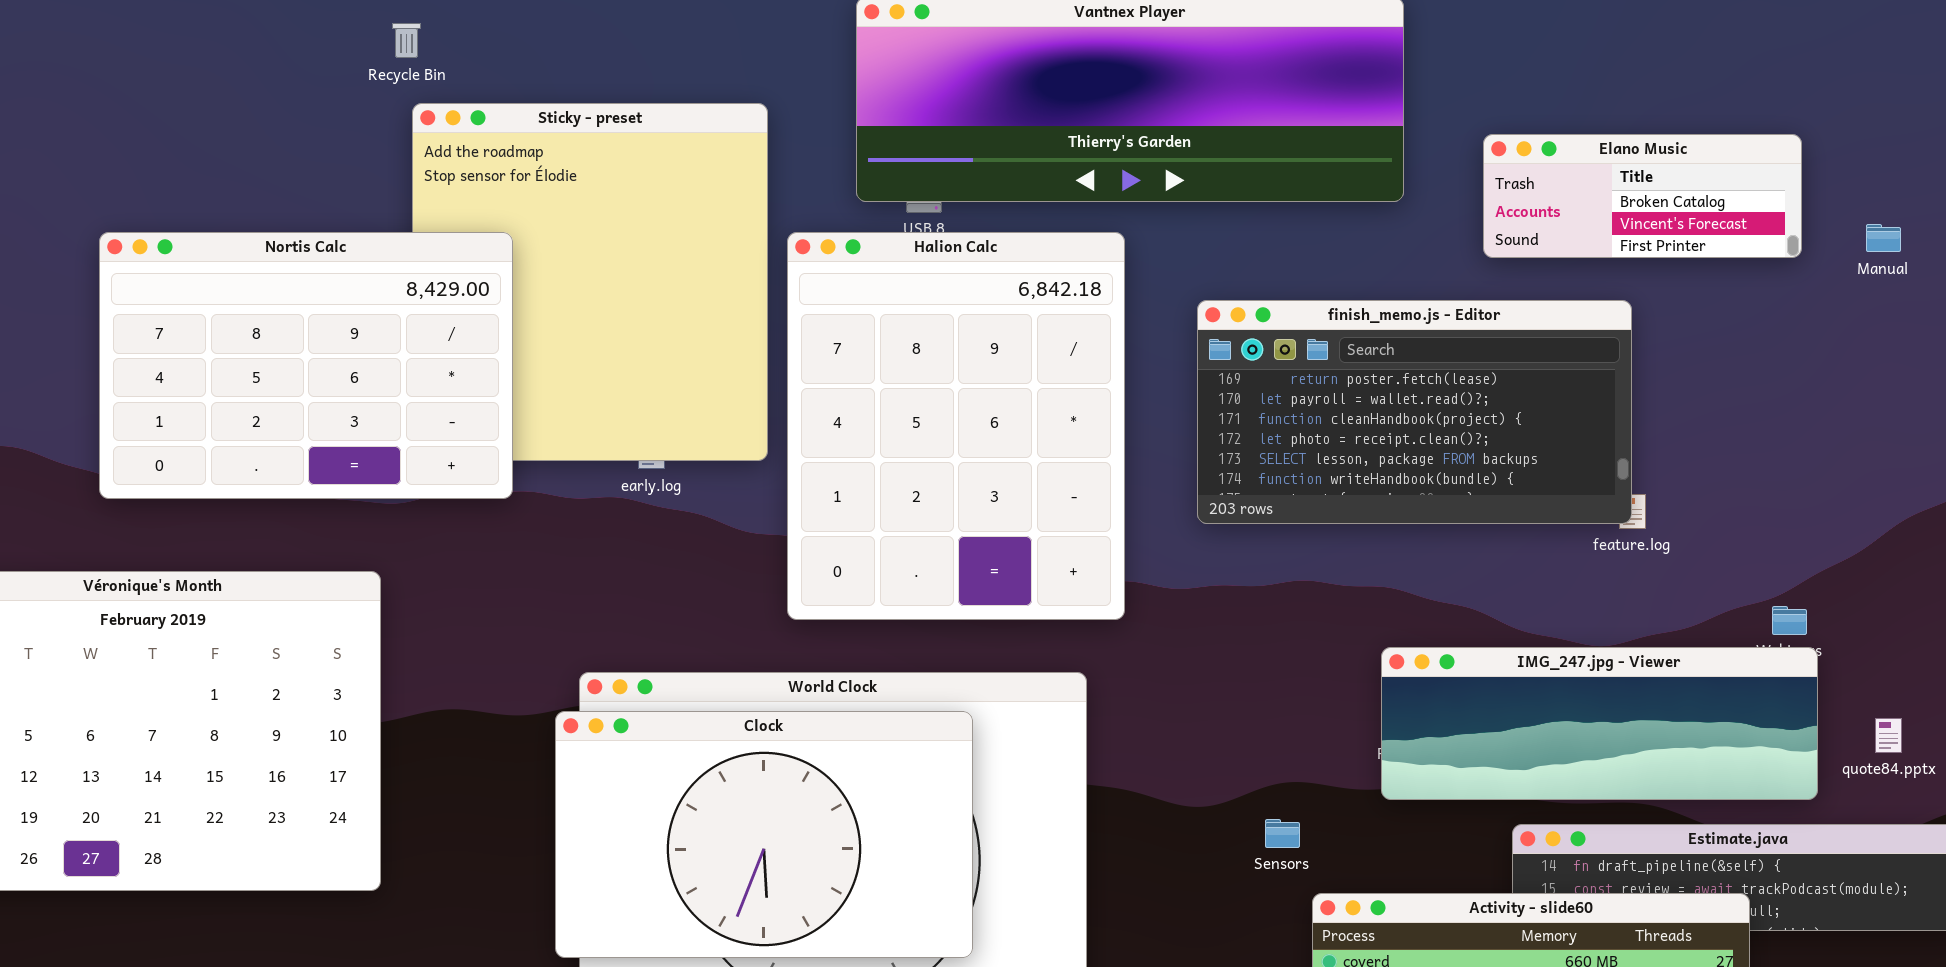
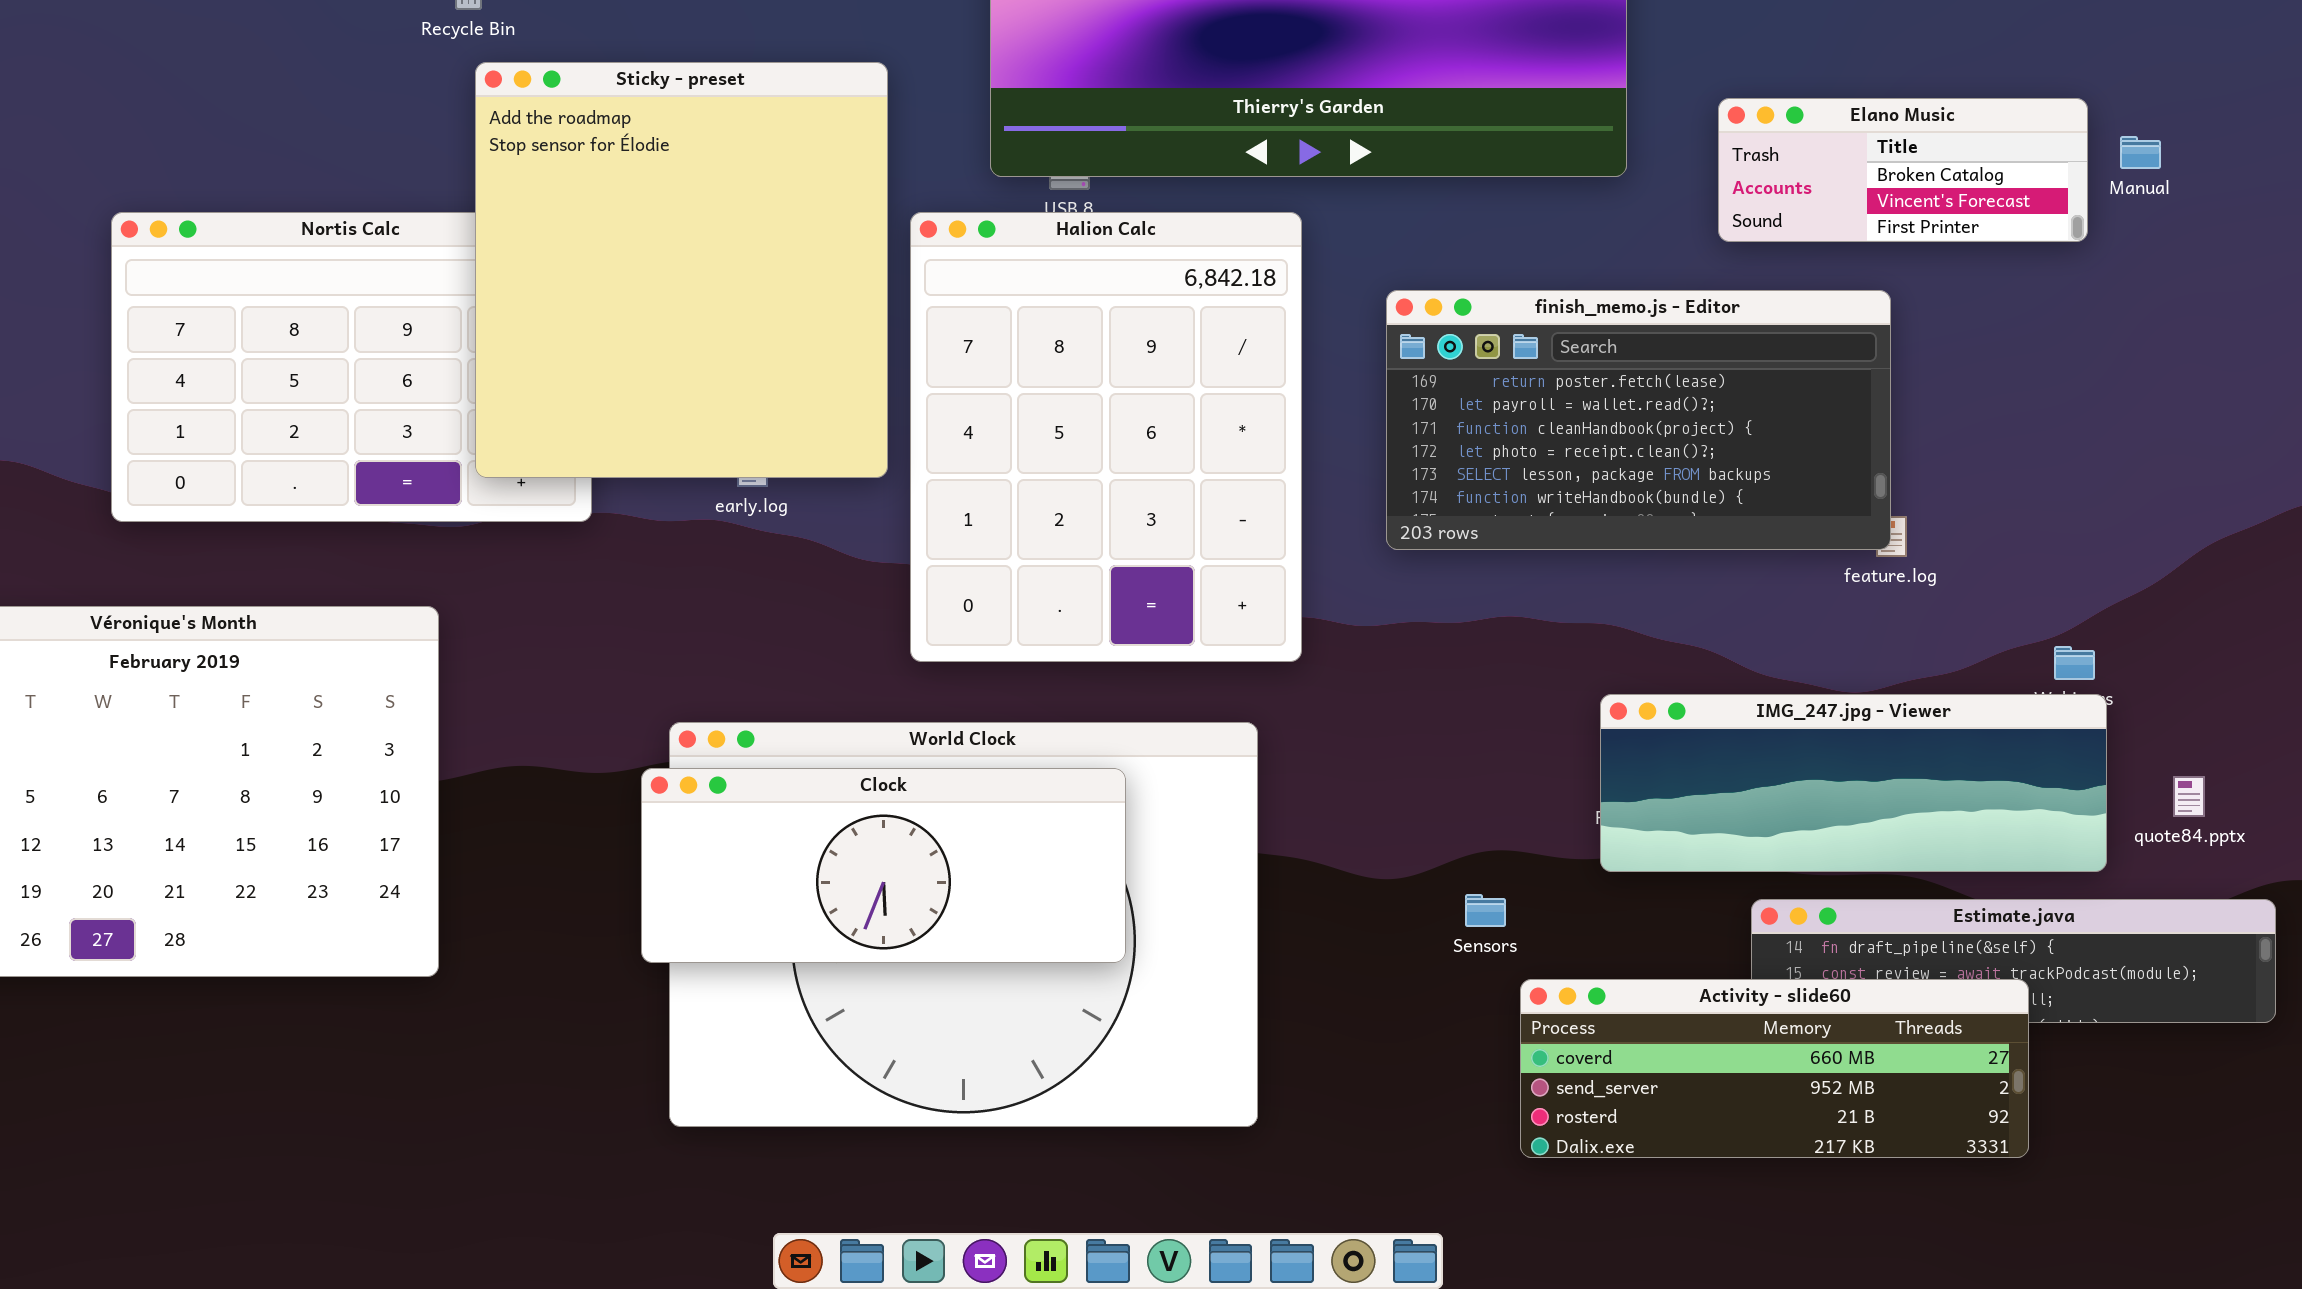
Sticky - preset: [412,103,768,461] -> [475,62,888,478], raised
Manual: [1866,224,1901,252] -> [2120,136,2161,169], moved
Clock: [555,711,973,958] -> [641,768,1126,963], resized

